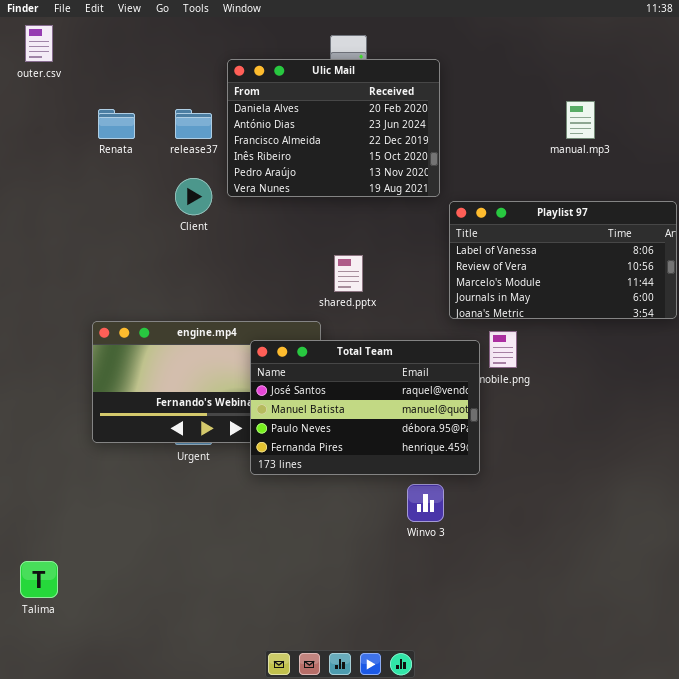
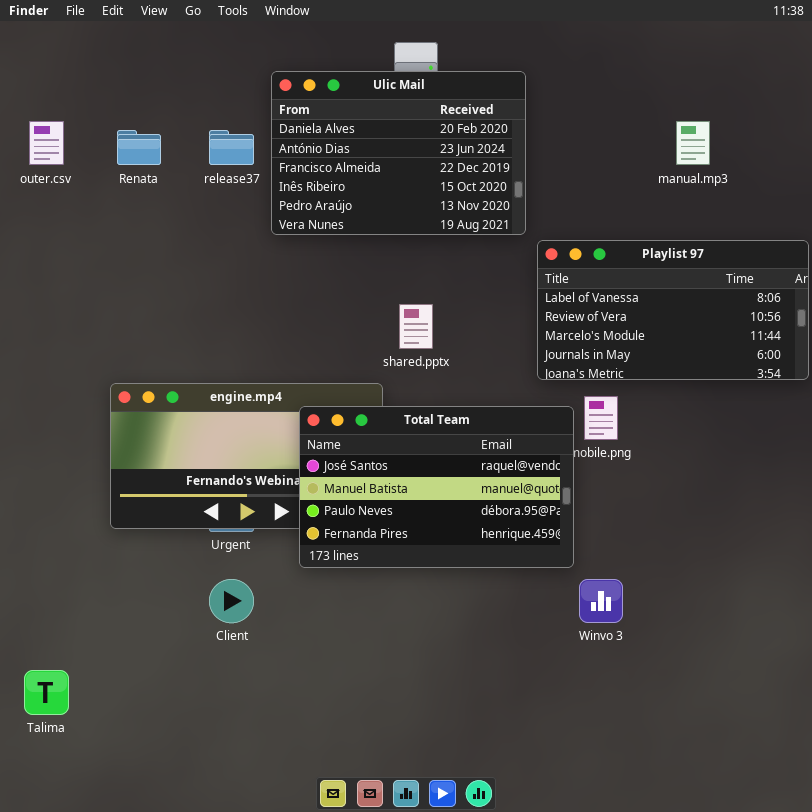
outer.csv: [25,25,53,62] -> [29,121,64,165], moved
Client: [175,178,212,215] -> [209,579,254,623], moved
Winvo 3: [407,484,444,522] -> [579,579,623,623], moved

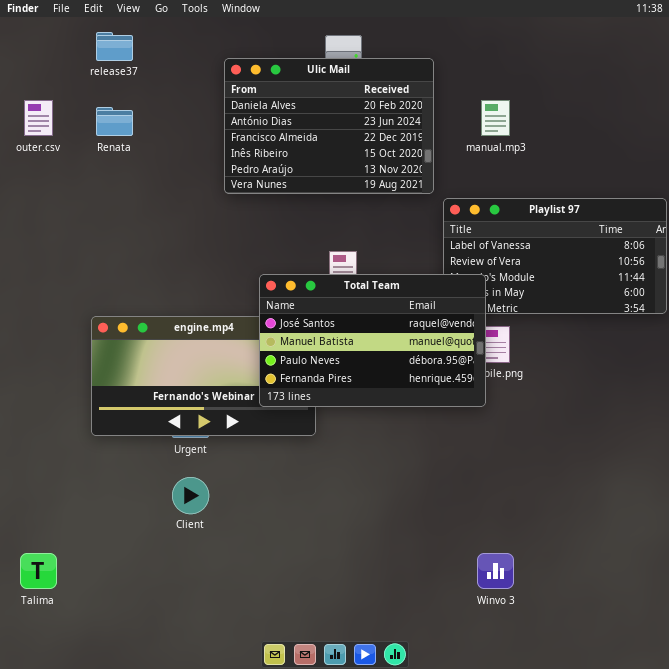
manual.mp3: [676,121,710,165] -> [481,100,510,136], moved
release37: [209,130,254,165] -> [96,32,133,61], moved
Total Team: [299,406,574,568] -> [259,274,486,407], moved
Winvo 3: [579,579,623,623] -> [477,553,514,589], moved

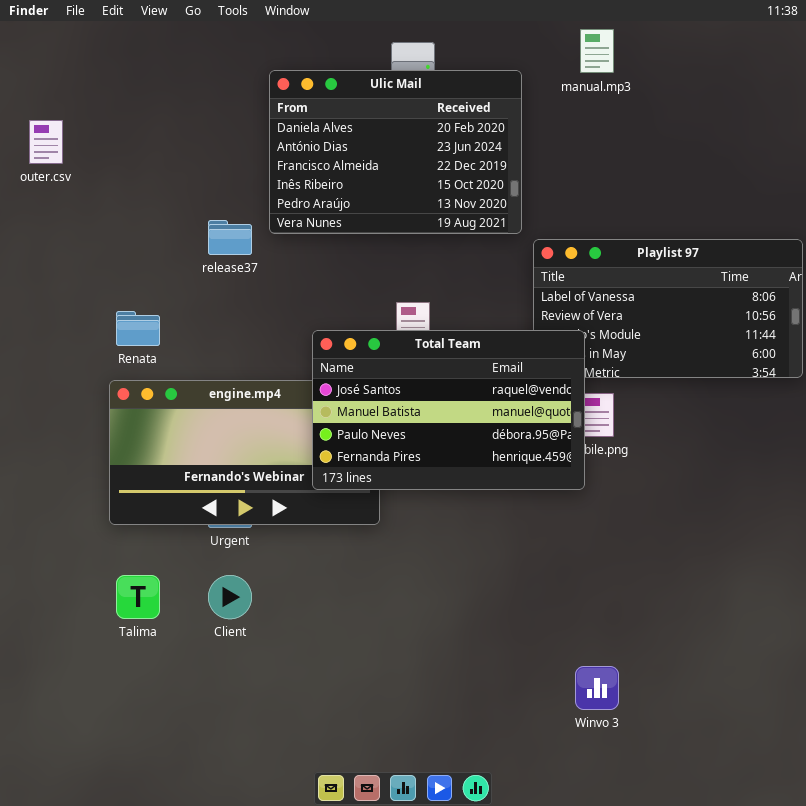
release37: [96,32,133,61] -> [208,220,252,255], moved
manual.mp3: [481,100,510,136] -> [580,29,614,73], moved
Renata: [96,107,133,136] -> [116,311,160,346], moved
Talima: [20,553,57,589] -> [116,575,160,619], moved

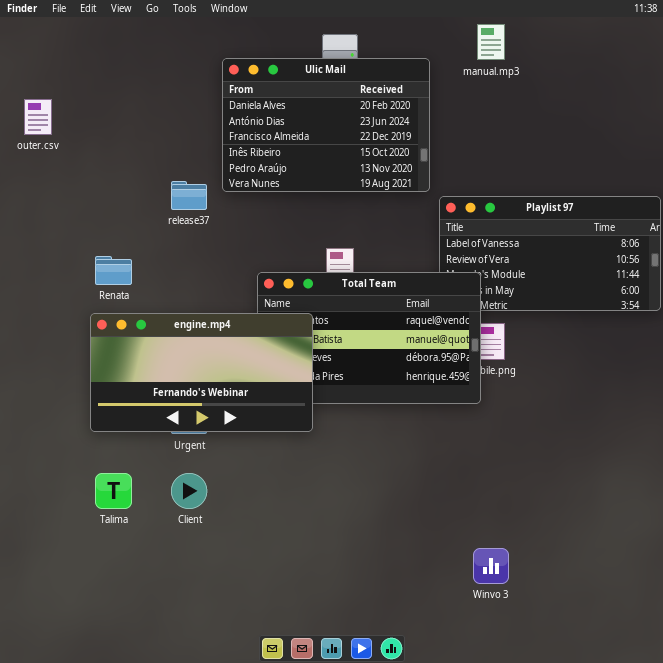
engine.mp4: [109,380,380,525] -> [90,313,313,432], raised

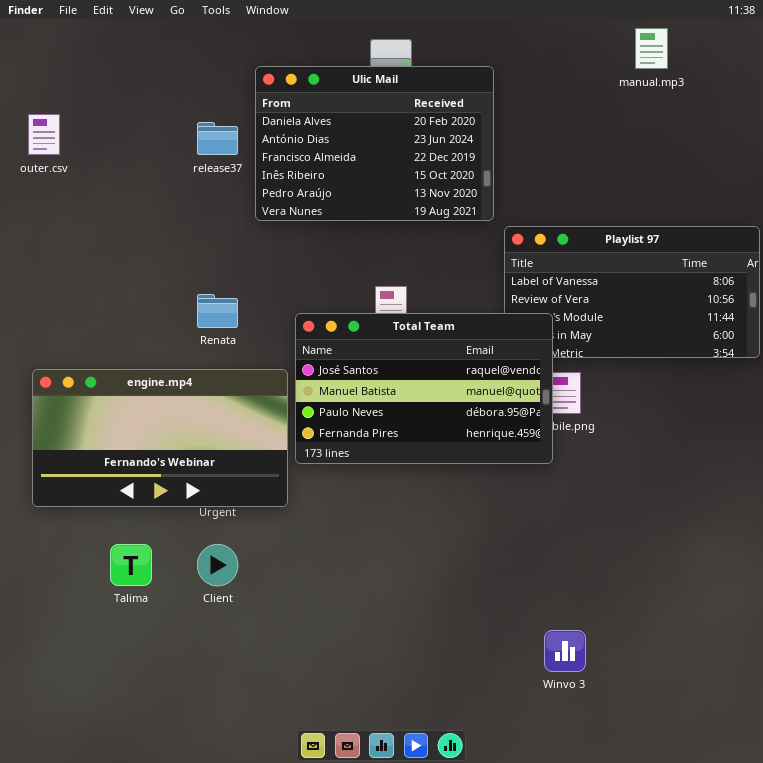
manual.mp3: [477,24,505,60] -> [635,28,668,69], moved
release37: [171,181,207,210] -> [197,122,238,155], moved
Renata: [95,256,132,285] -> [197,294,238,328], moved
engine.mp4: [90,313,313,432] -> [32,369,288,507], moved

